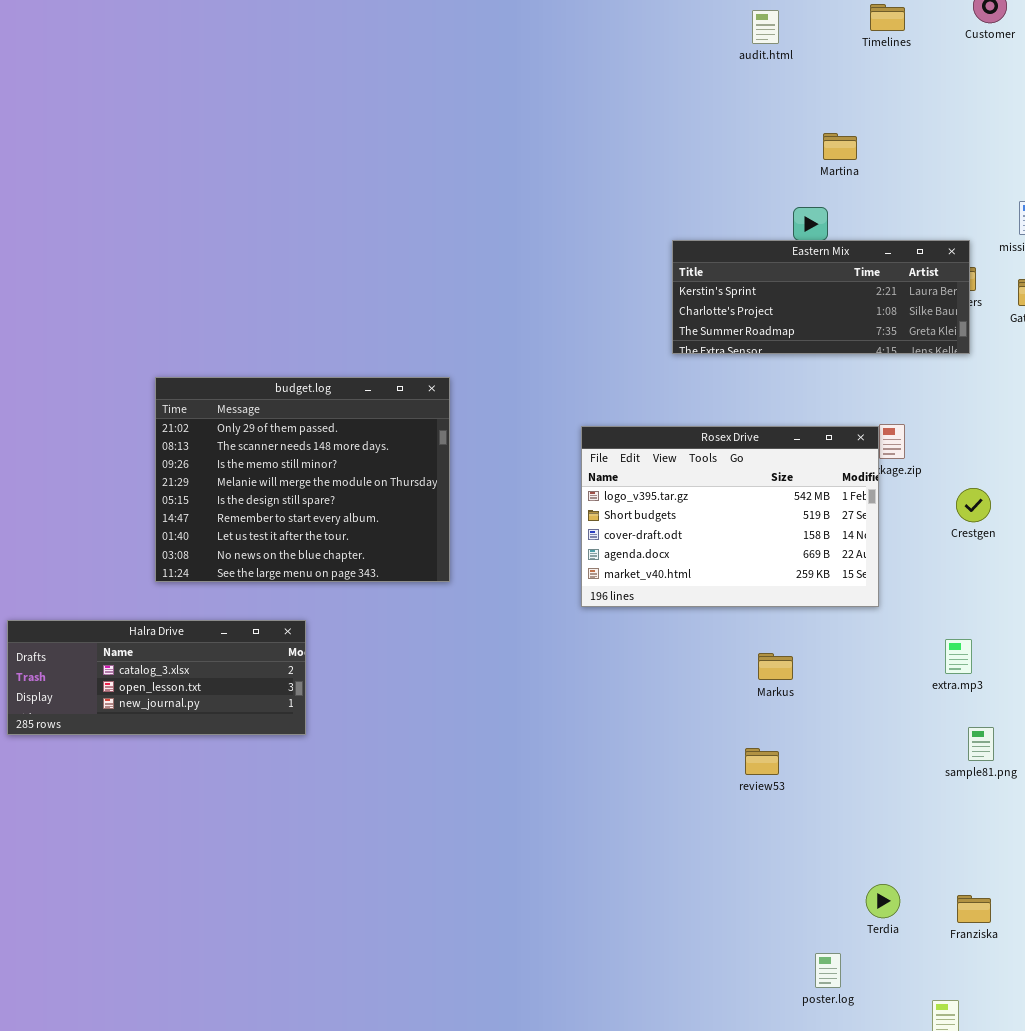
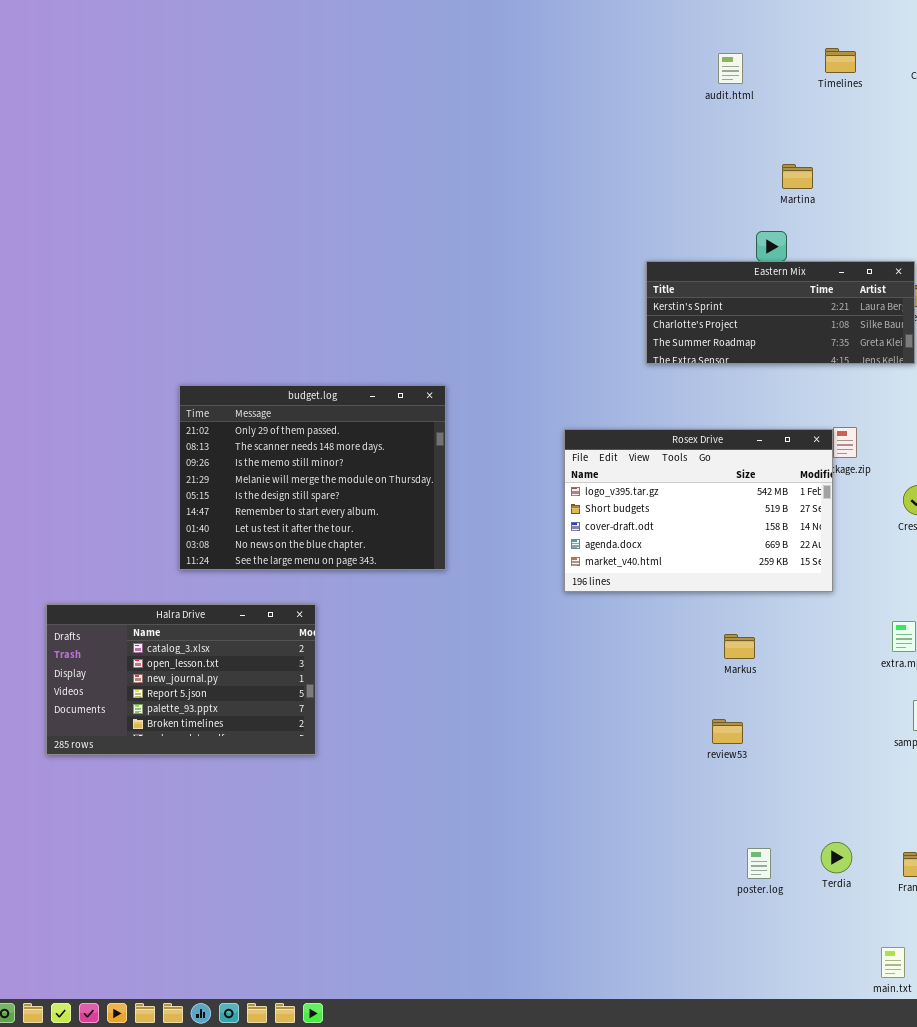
Halra Drive: [7,620,306,735] -> [46,604,316,755], resized
poster.log: [815,953,841,988] -> [747,848,771,879], moved

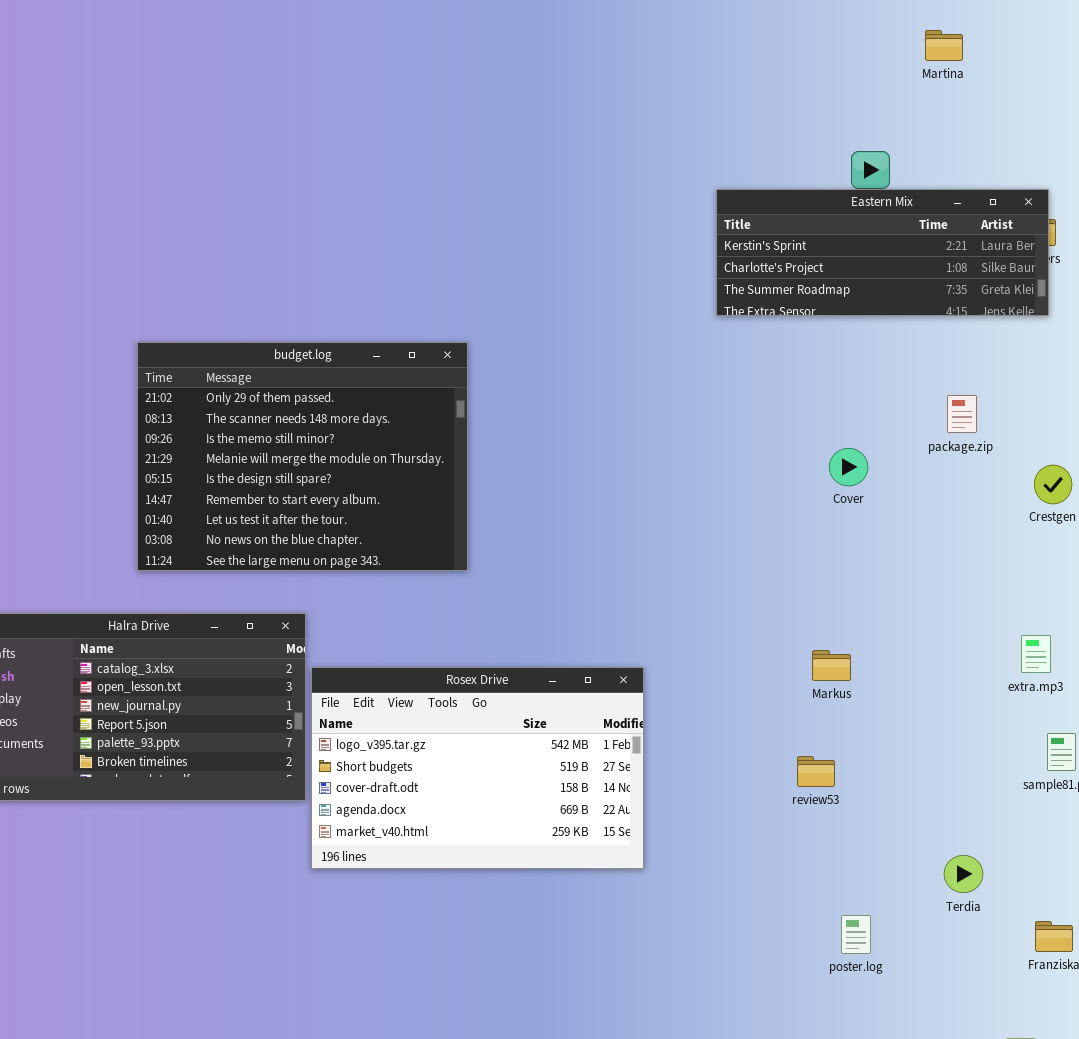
Martina: [782,164,813,189] -> [925,30,963,61], moved
Rosex Drive: [564,429,833,592] -> [311,667,644,869], moved
Terdia: [821,842,852,873] -> [944,855,983,893], moved

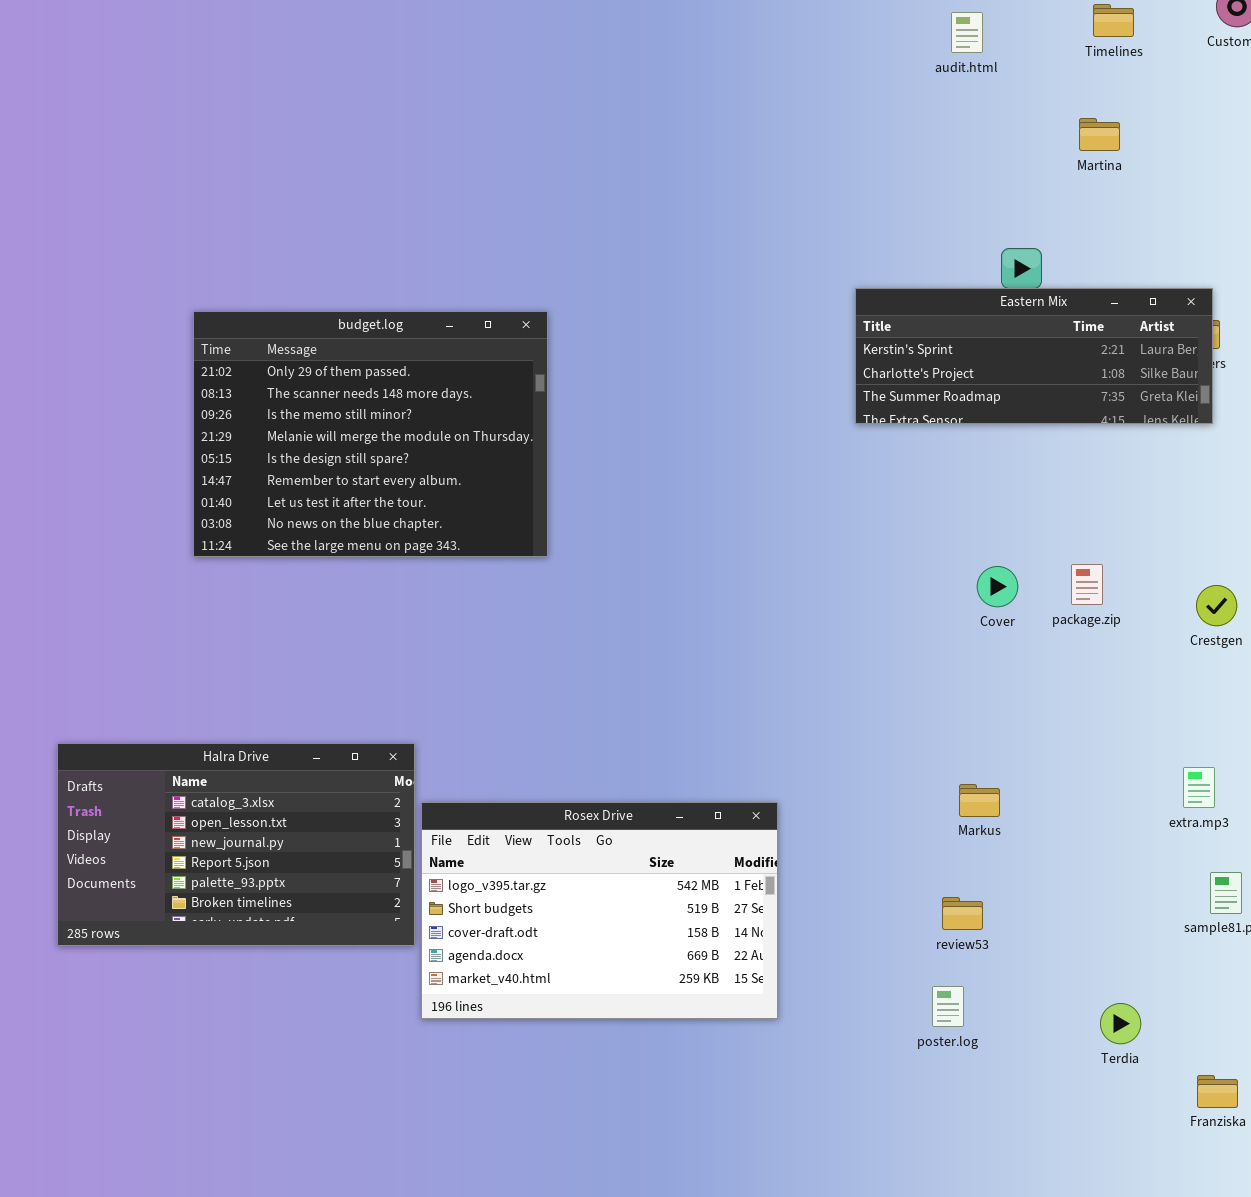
budget.log: [137,342,468,571] -> [193,311,548,557], moved
package.zip: [947,395,977,433] -> [1071,564,1103,605], moved
poster.log: [841,915,871,954] -> [932,986,964,1027], moved

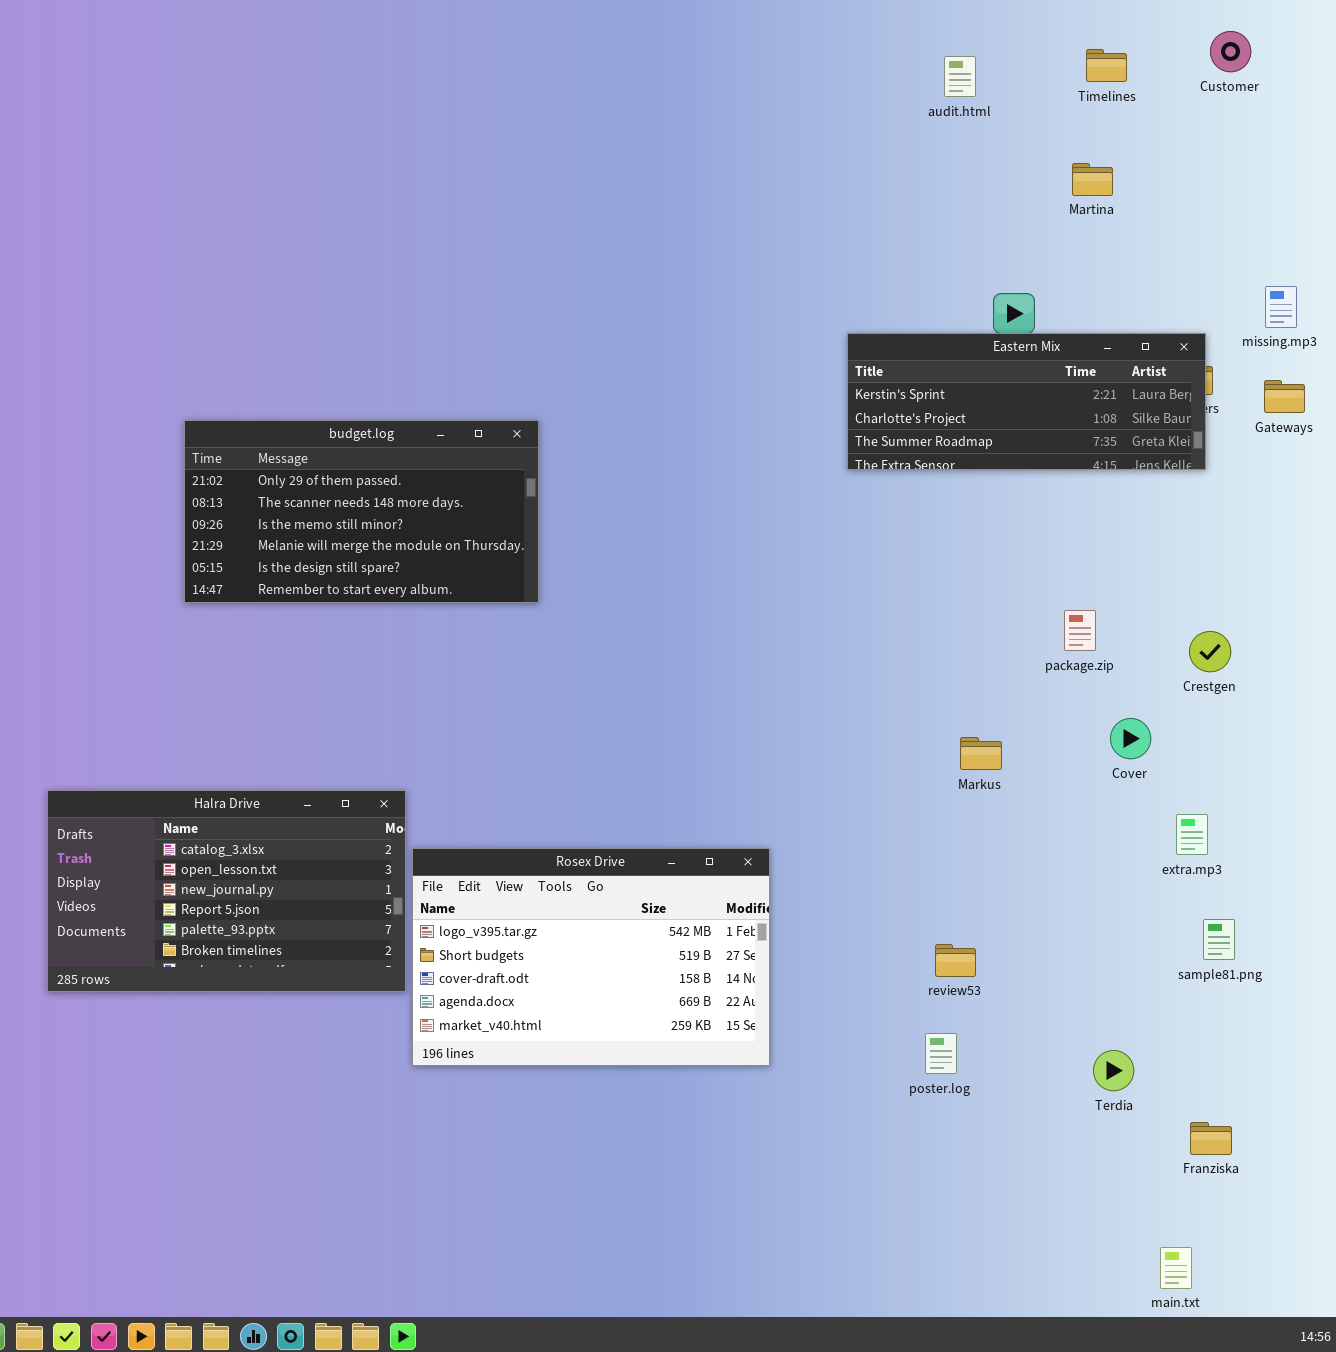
budget.log: [193,311,548,557] -> [184,420,539,603], resized
Cover: [977,566,1018,607] -> [1110,718,1151,759], moved
Markus: [959,784,1000,817] -> [960,737,1002,770], moved

